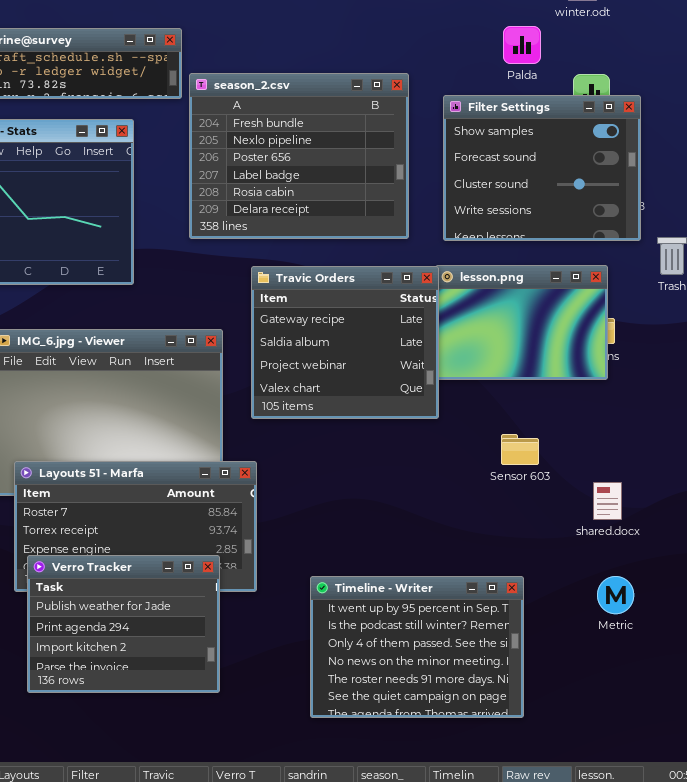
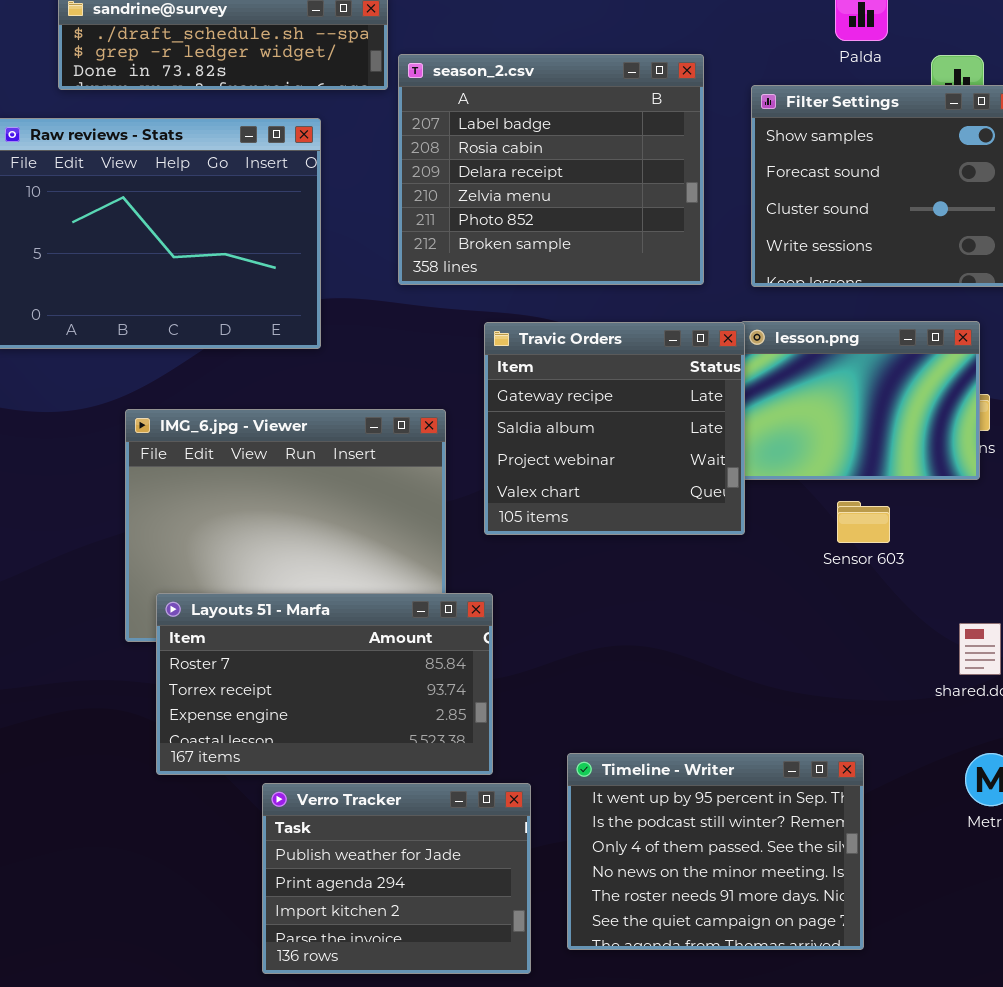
season_2.csv: [189,73,409,239] -> [398,54,704,285], scrolled down 3 rows
Sensor 603: [501,434,539,465] -> [837,501,890,543], moved
Verro Tracker: [27,555,220,693] -> [262,783,531,974], moved

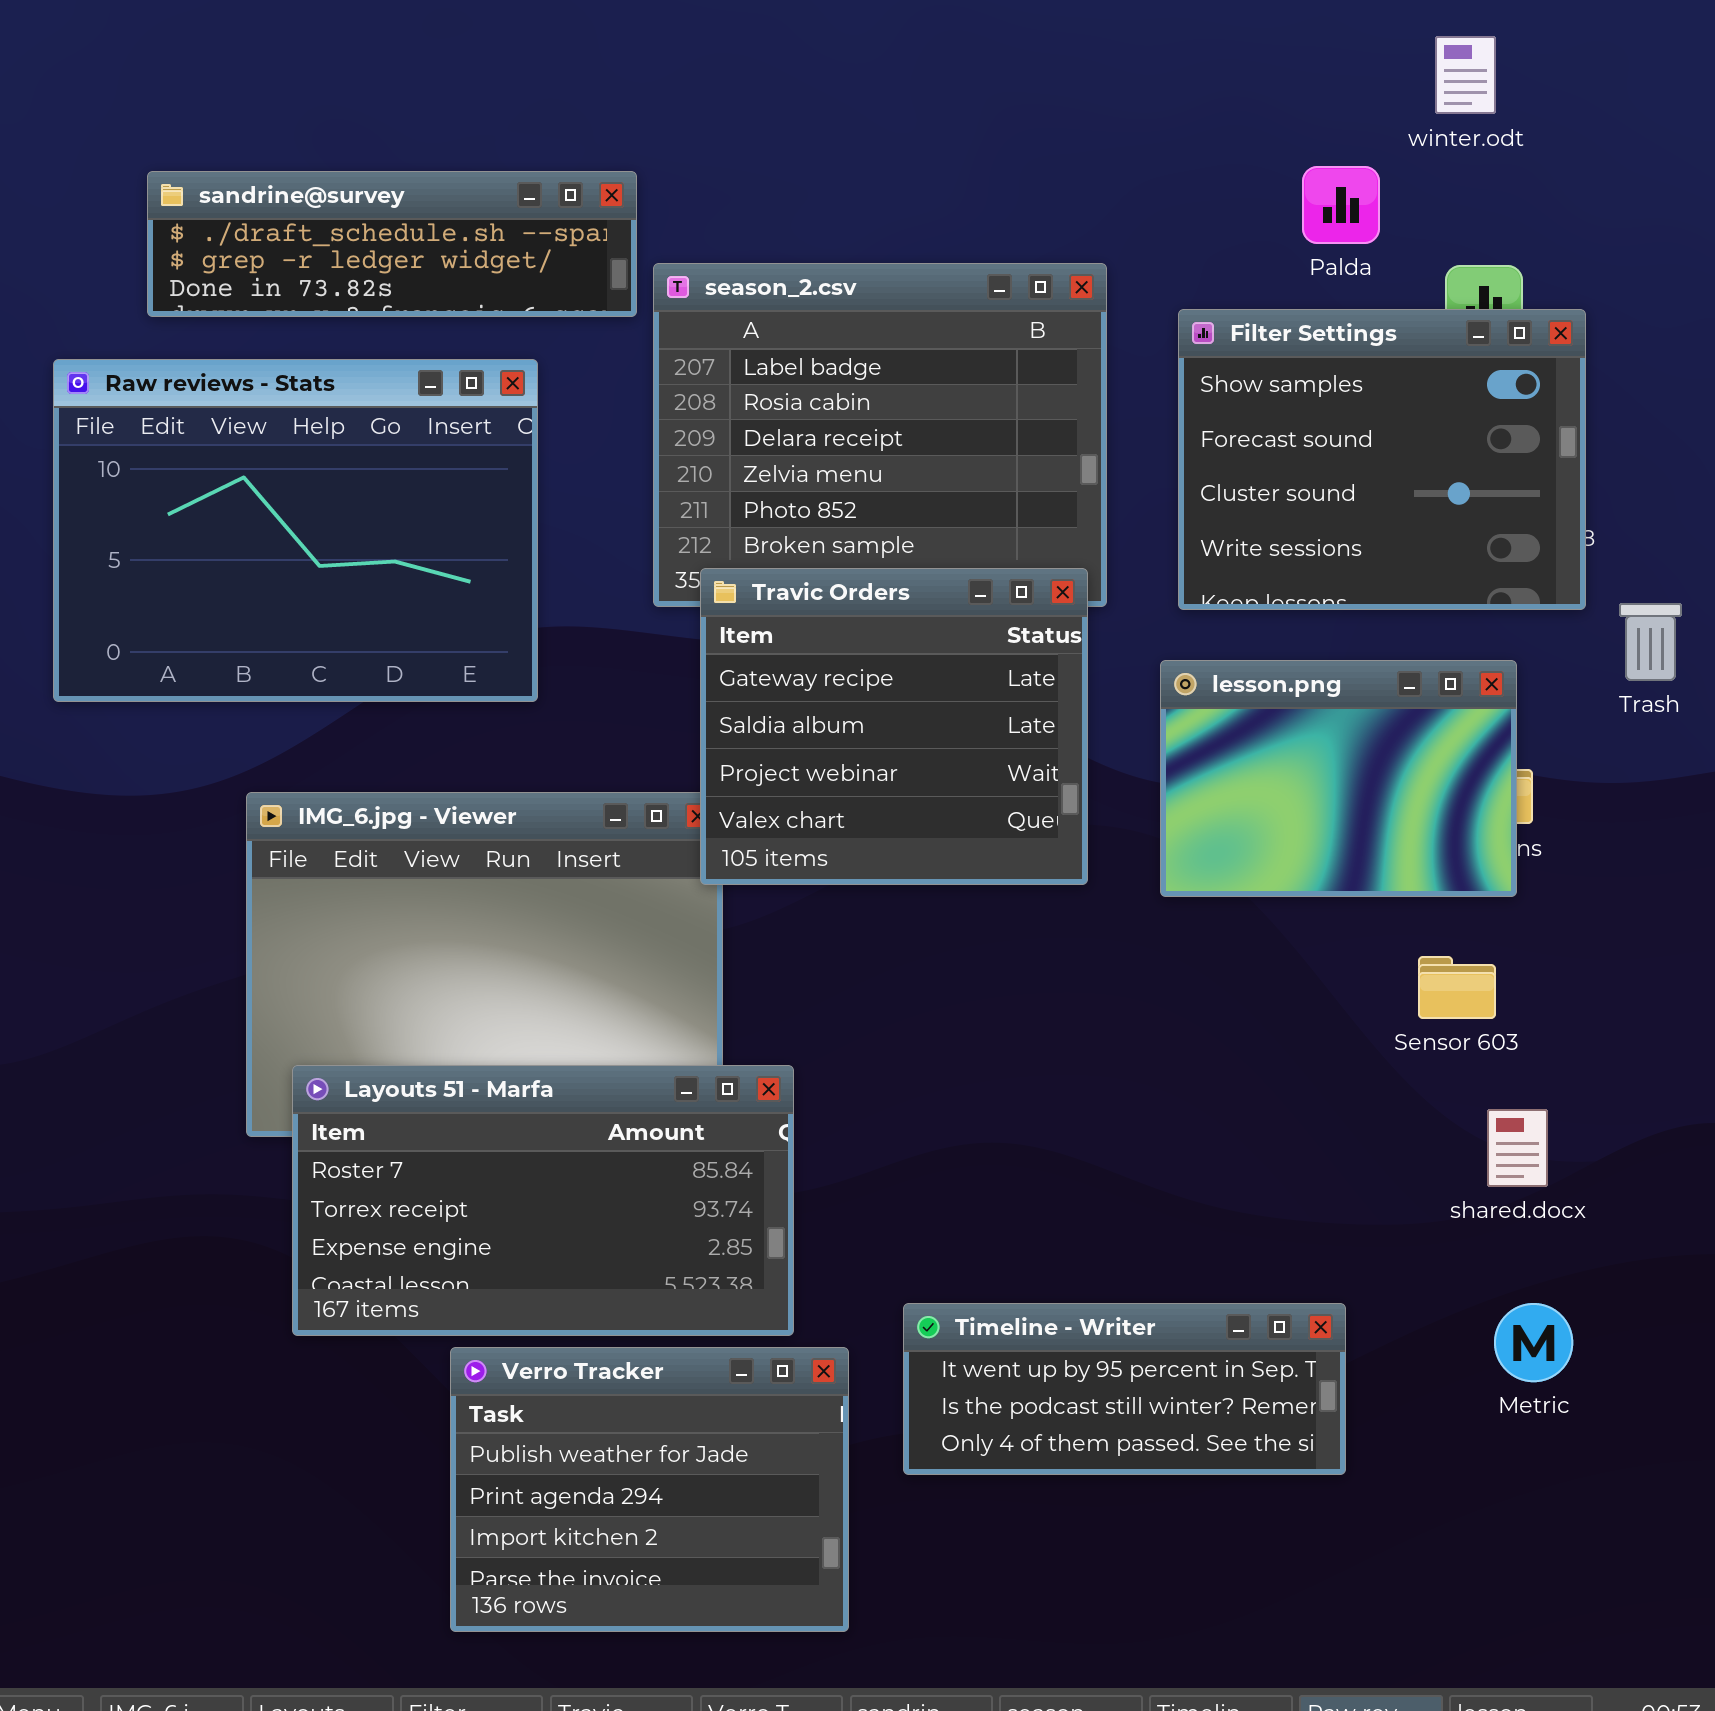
Travic Orders: [484,322,745,535] -> [700,568,1088,885], moved
Sensor 603: [837,501,890,543] -> [1418,956,1496,1019], moved
Timeline - Writer: [567,753,864,950] -> [903,1303,1346,1475], resized

